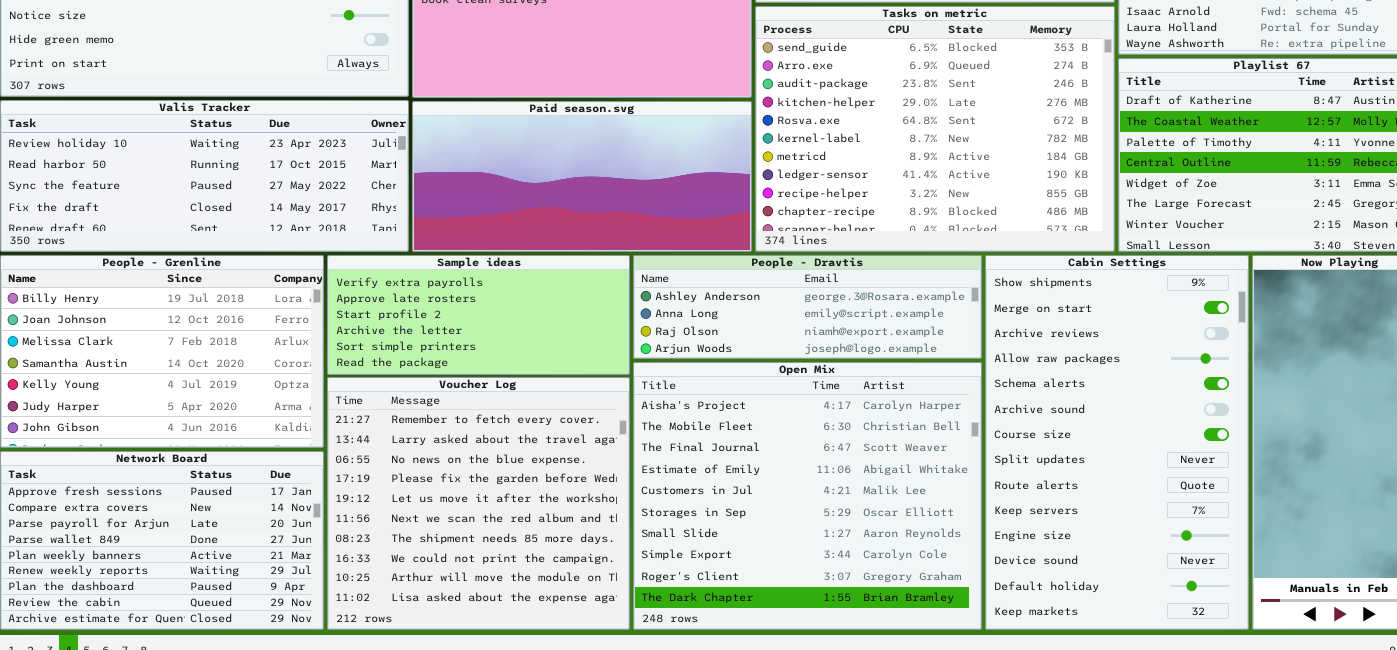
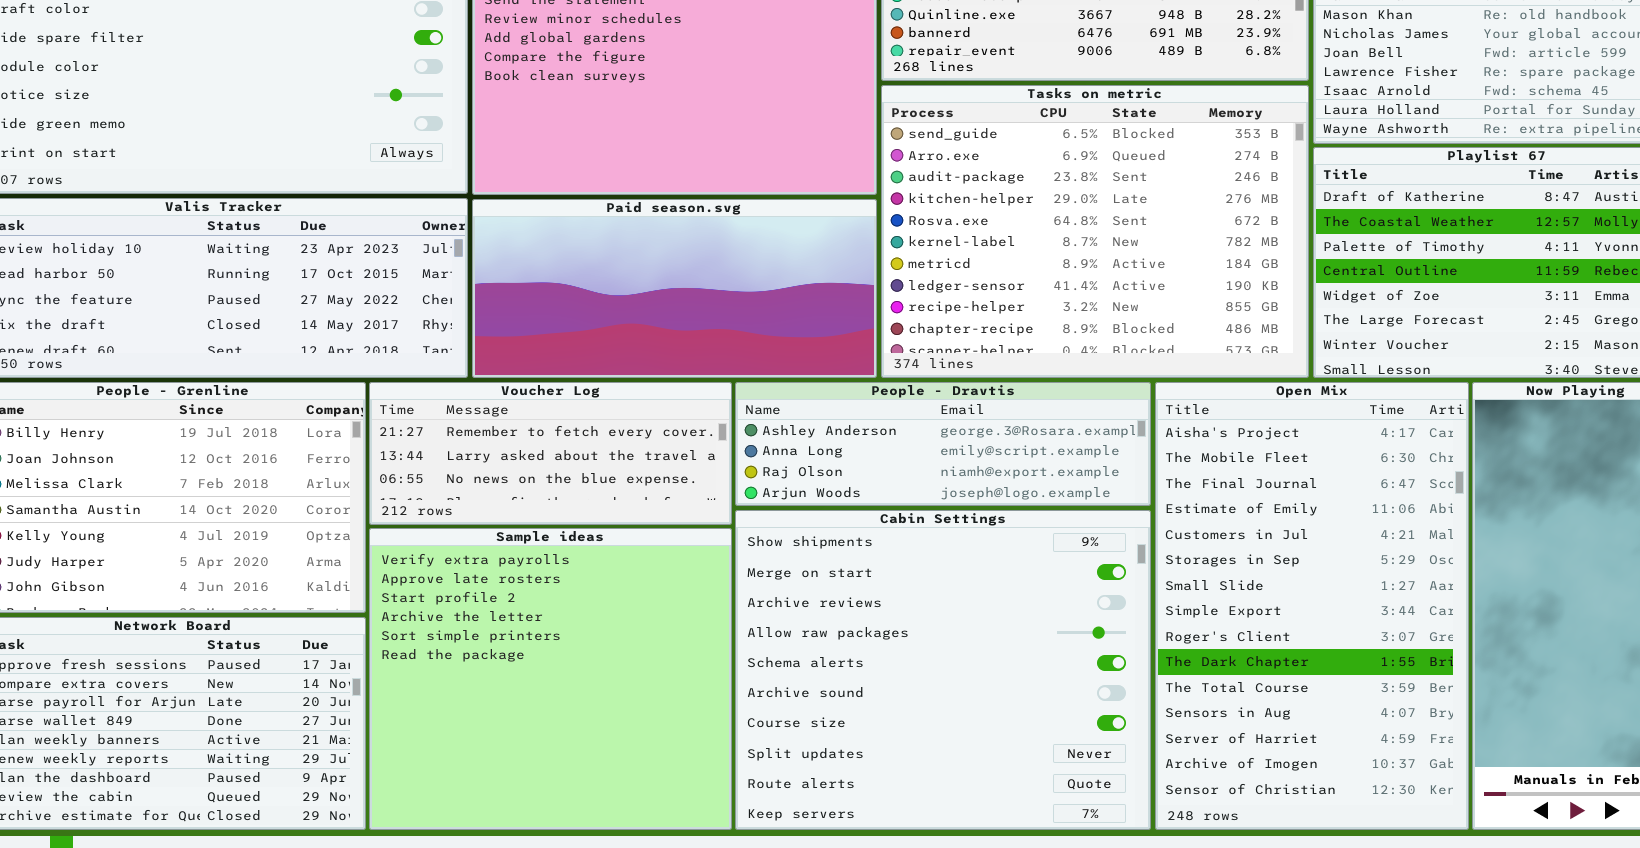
Sample ideas: [327,255,630,375] -> [369,528,732,830], moved, resized
Cabin Settings: [985,255,1249,630] -> [735,510,1151,830], moved, resized
Open Mix: [633,362,982,630] -> [1155,382,1469,830], moved, resized
Voucher Log: [327,377,630,630] -> [369,382,732,525], moved, resized

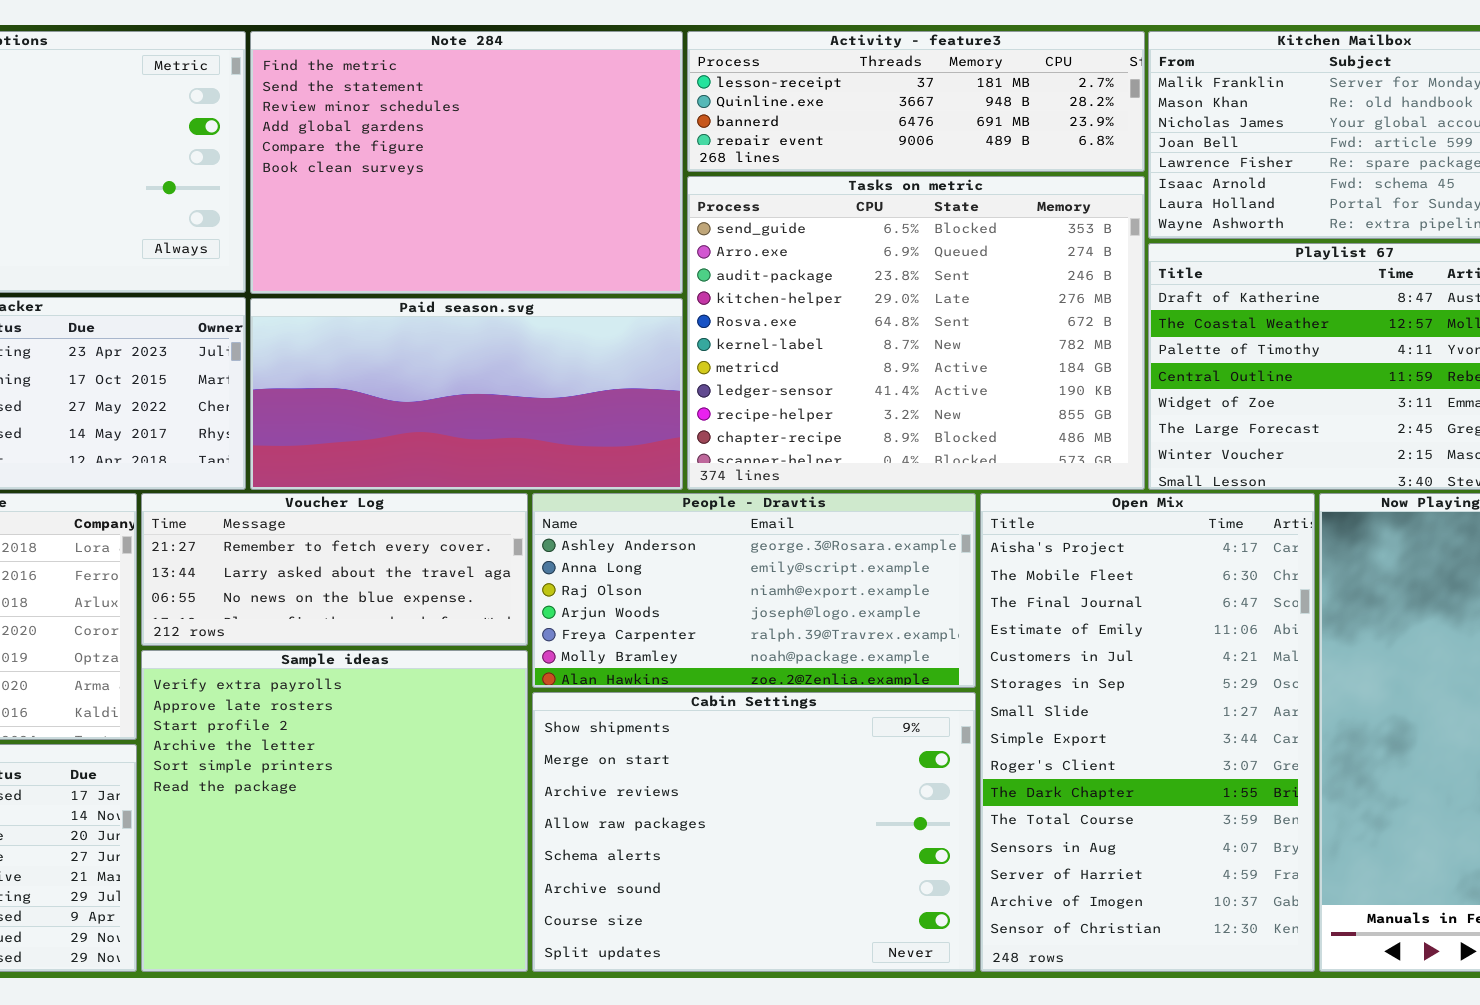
People - Dravtis: [735,382,1151,506] -> [532,493,976,688], resized
Cabin Settings: [735,510,1151,830] -> [532,692,976,972], resized

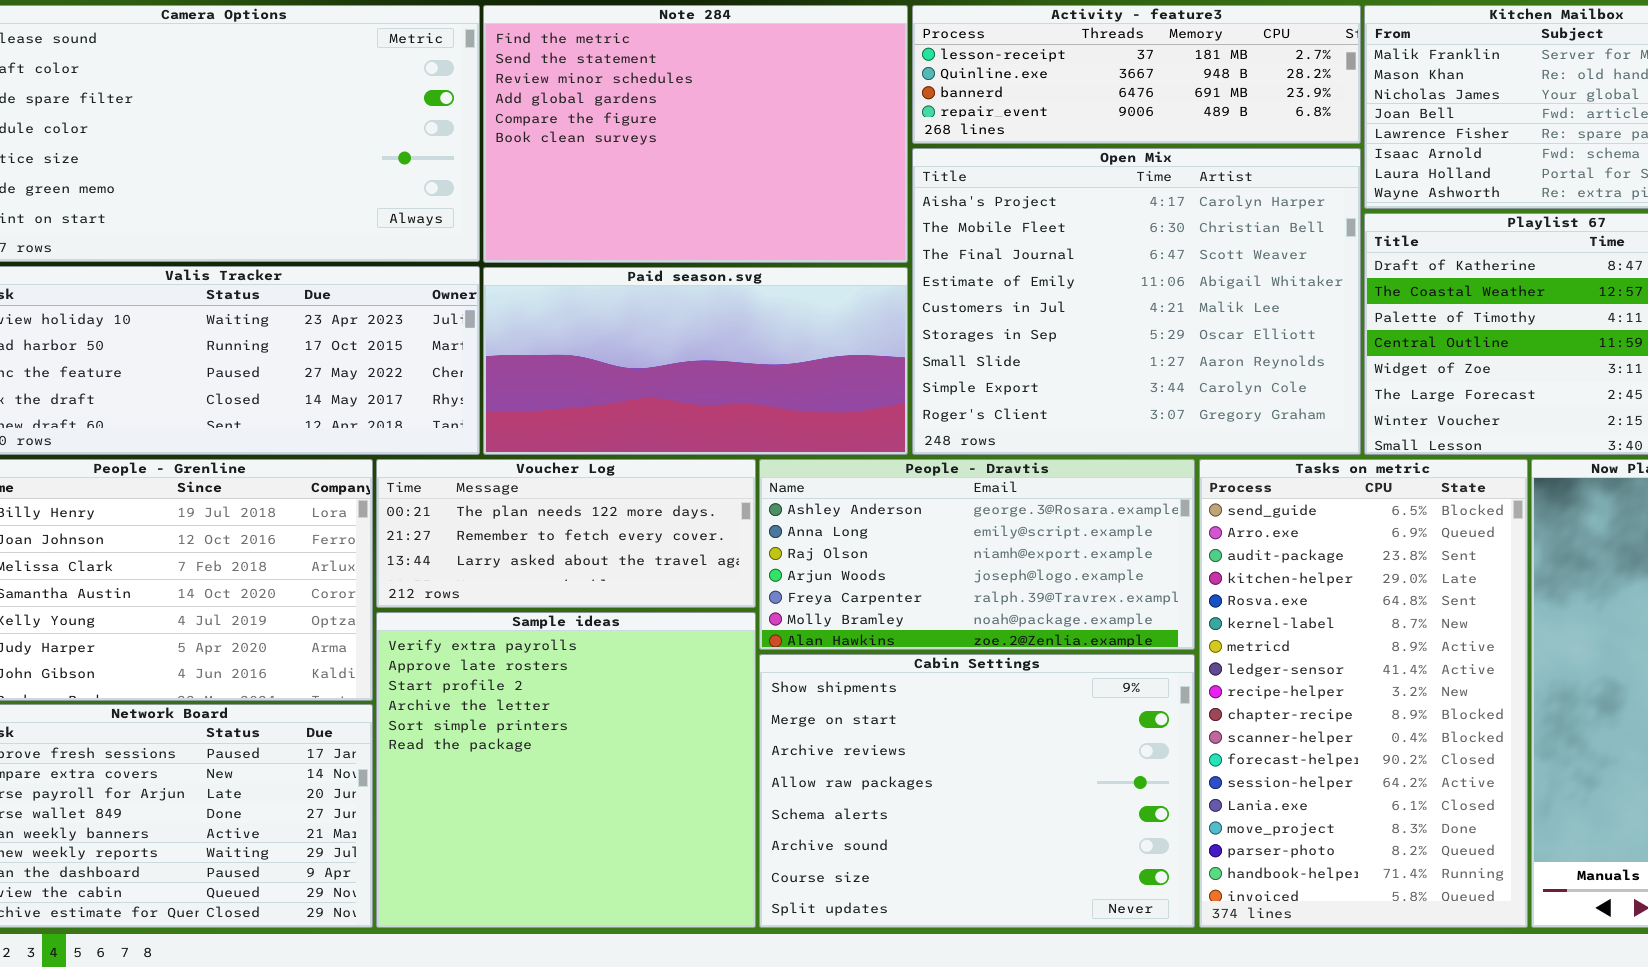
Tasks on metric: [687,176,1145,490] -> [1199,459,1528,928], moved, resized
Voucher Log: [141,493,528,646] -> [376,459,756,608], scrolled up 1 row
Open Mix: [980,493,1315,972] -> [912,148,1361,455], moved, resized

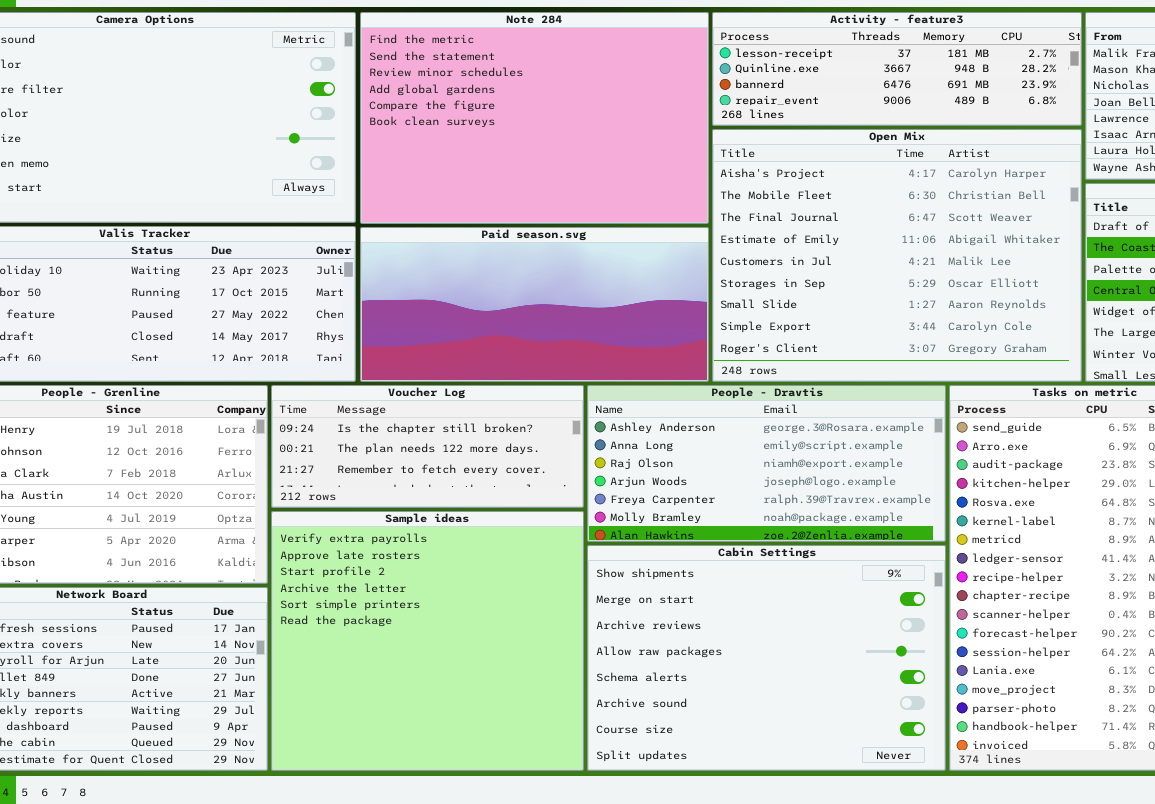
Voucher Log: [376,459,756,608] -> [271,385,584,508], scrolled up 1 row

